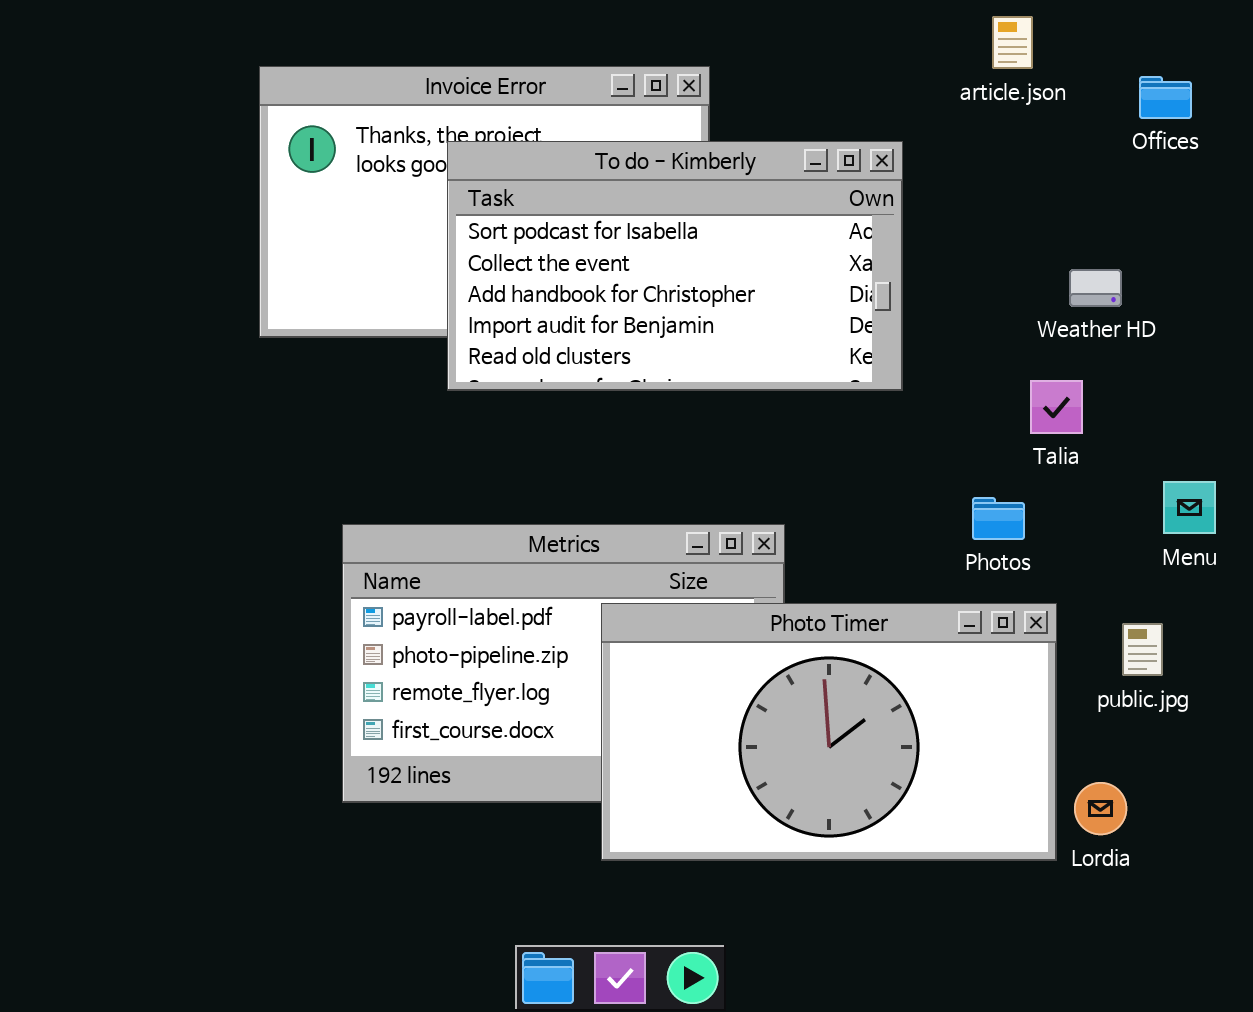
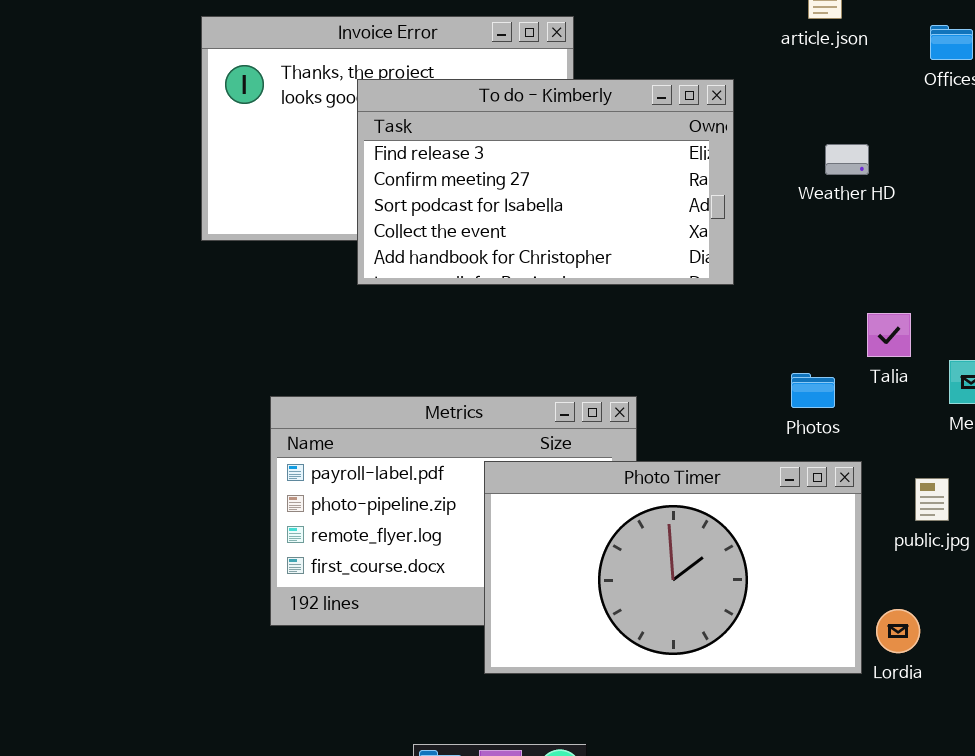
To do - Kimberly: [447,141,903,391] -> [357,79,734,285], scrolled up 2 rows
Weather HD: [1069,269,1122,307] -> [825,144,869,175], moved
Talia: [1030,380,1083,434] -> [867,313,911,357], moved

